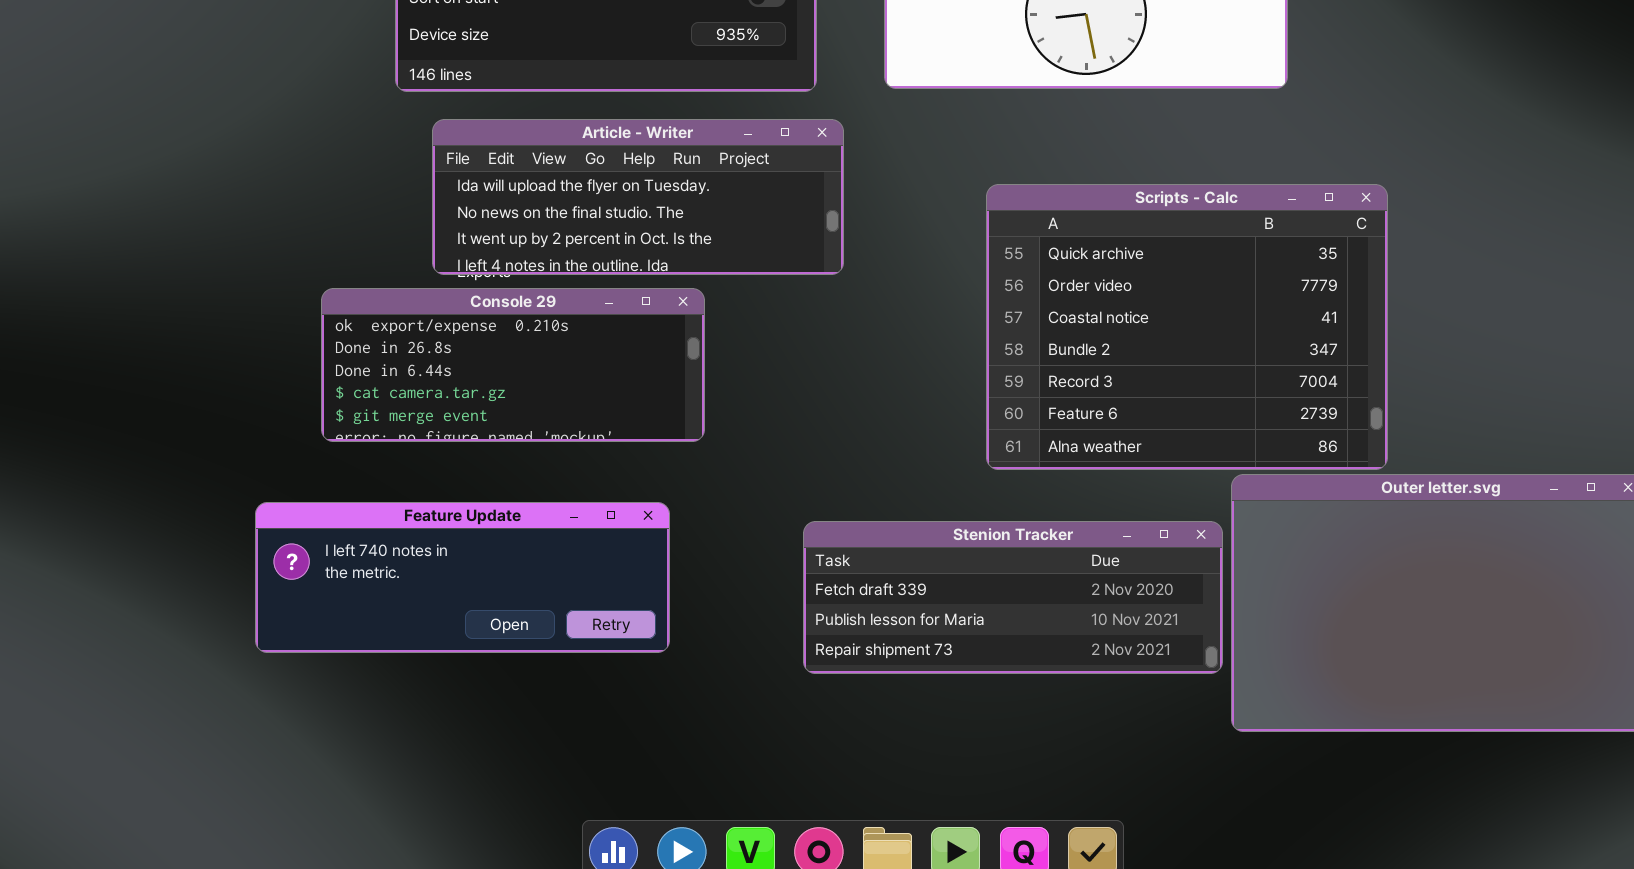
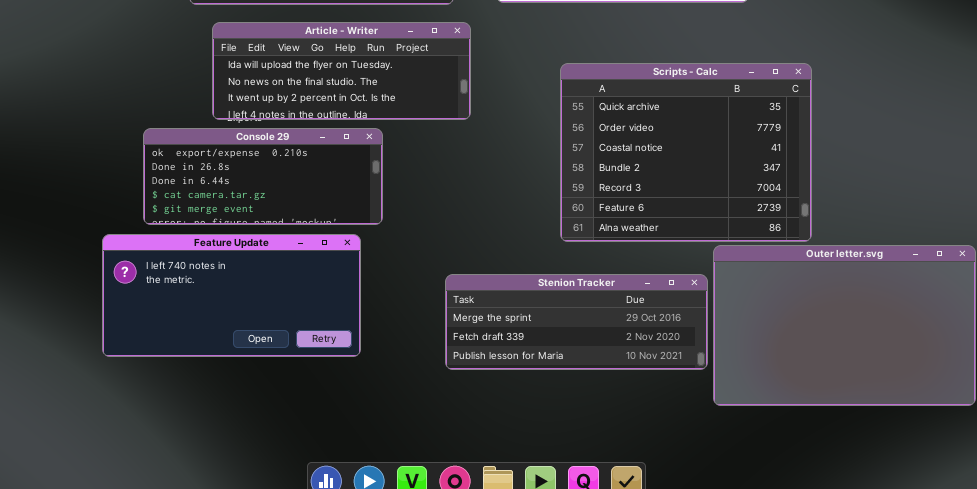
Feature Update: [255,502,670,653] -> [102,234,361,357], resized
Stenion Tracker: [803,521,1223,674] -> [445,274,708,370], scrolled up 1 row

